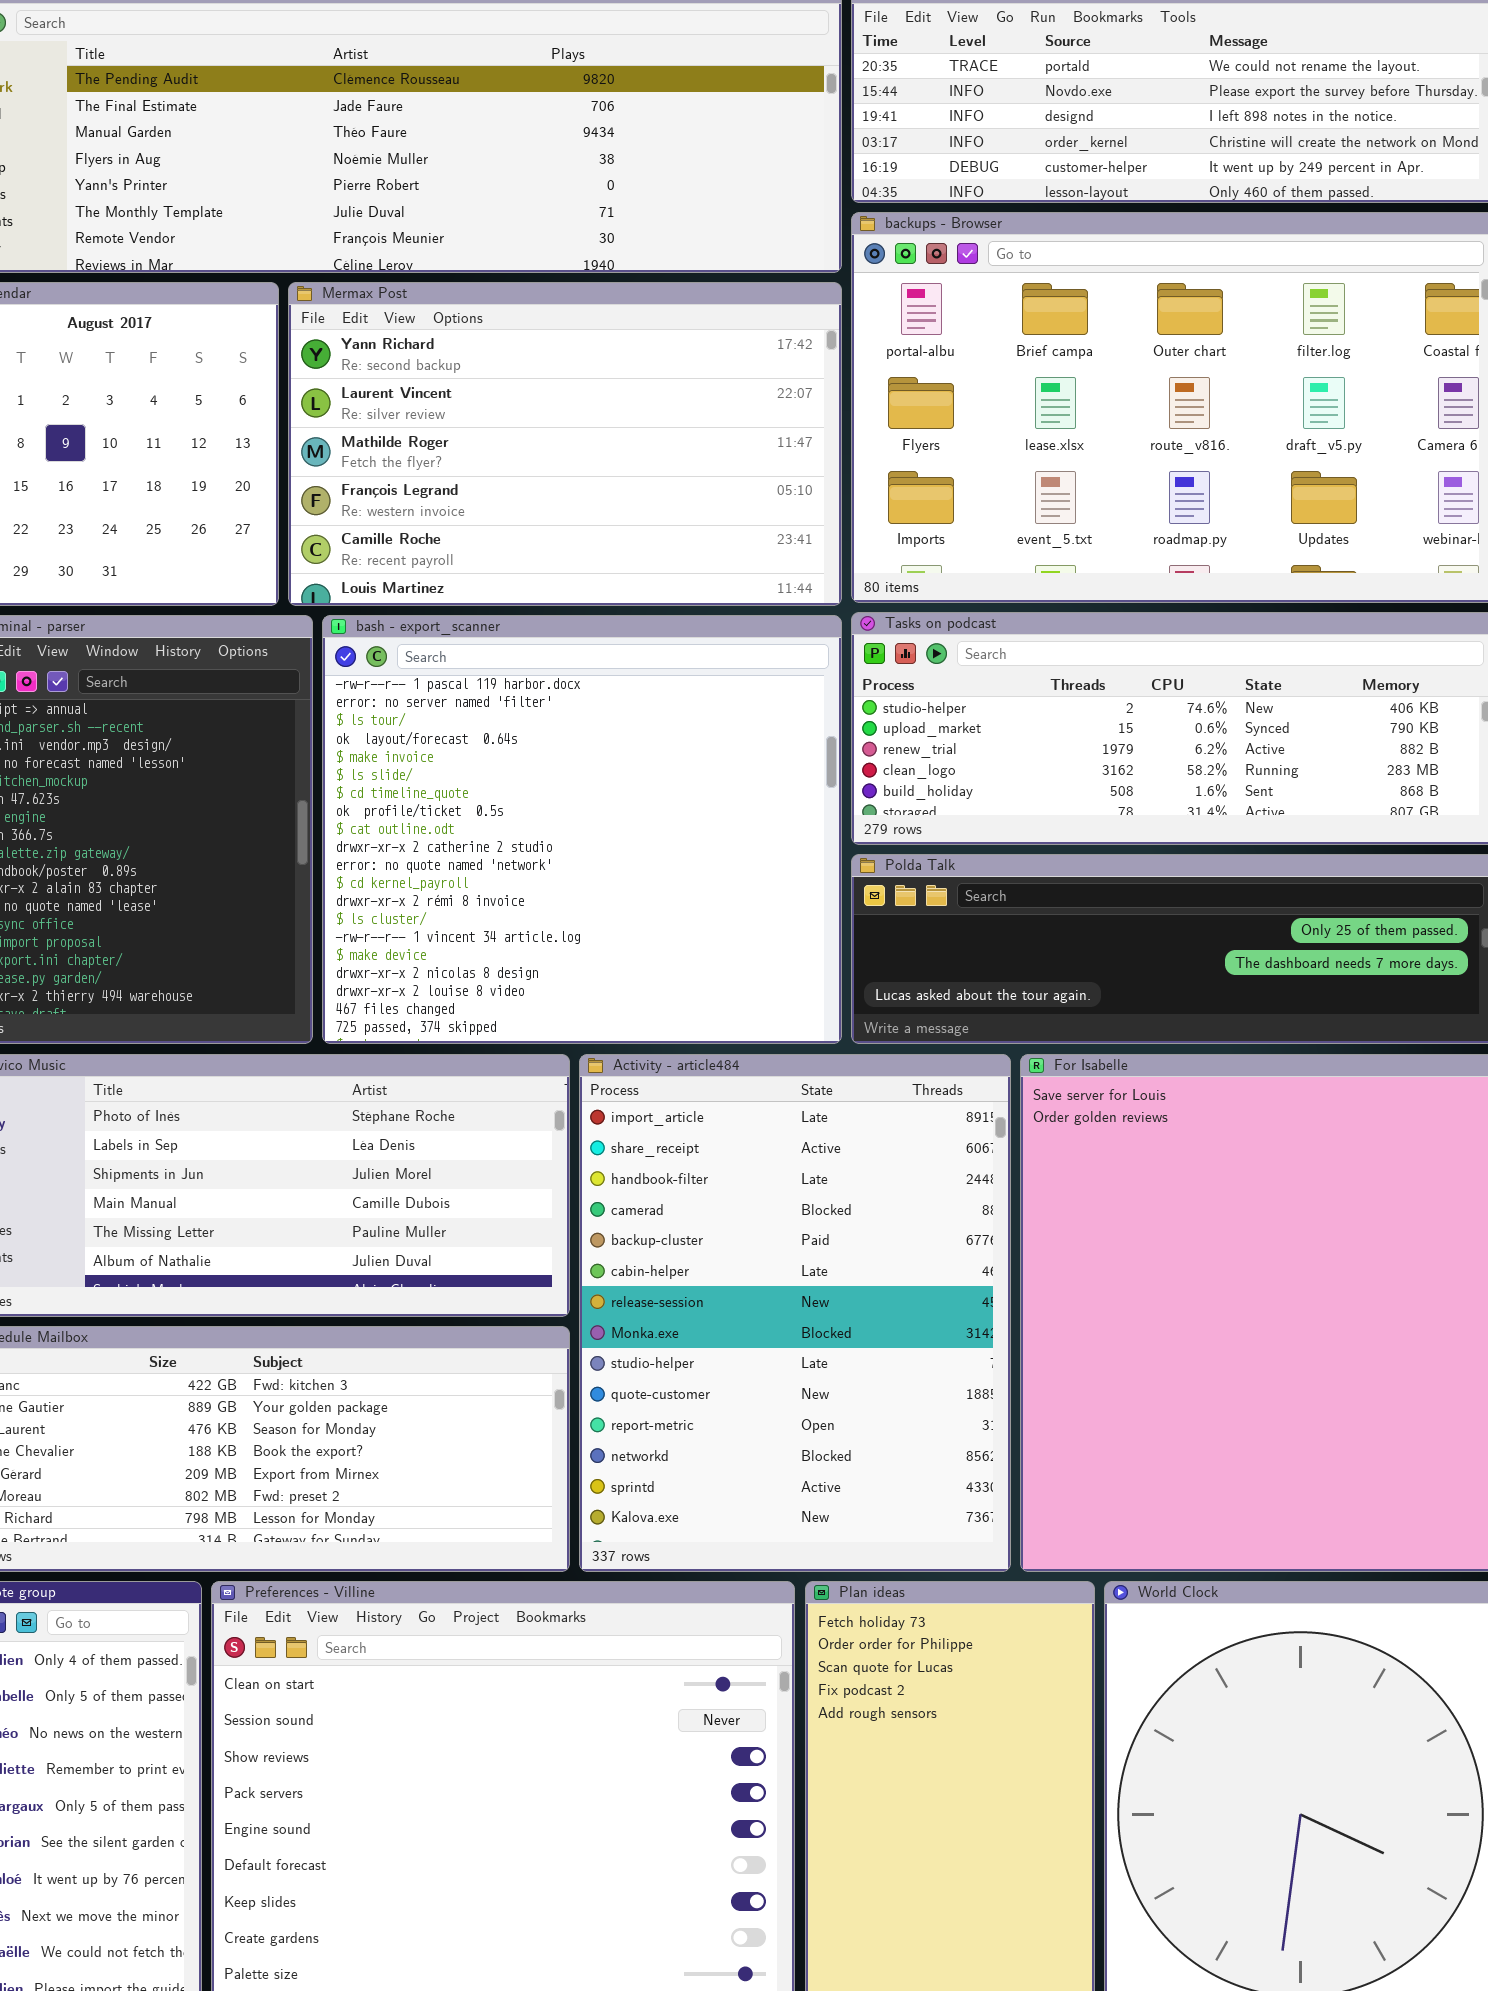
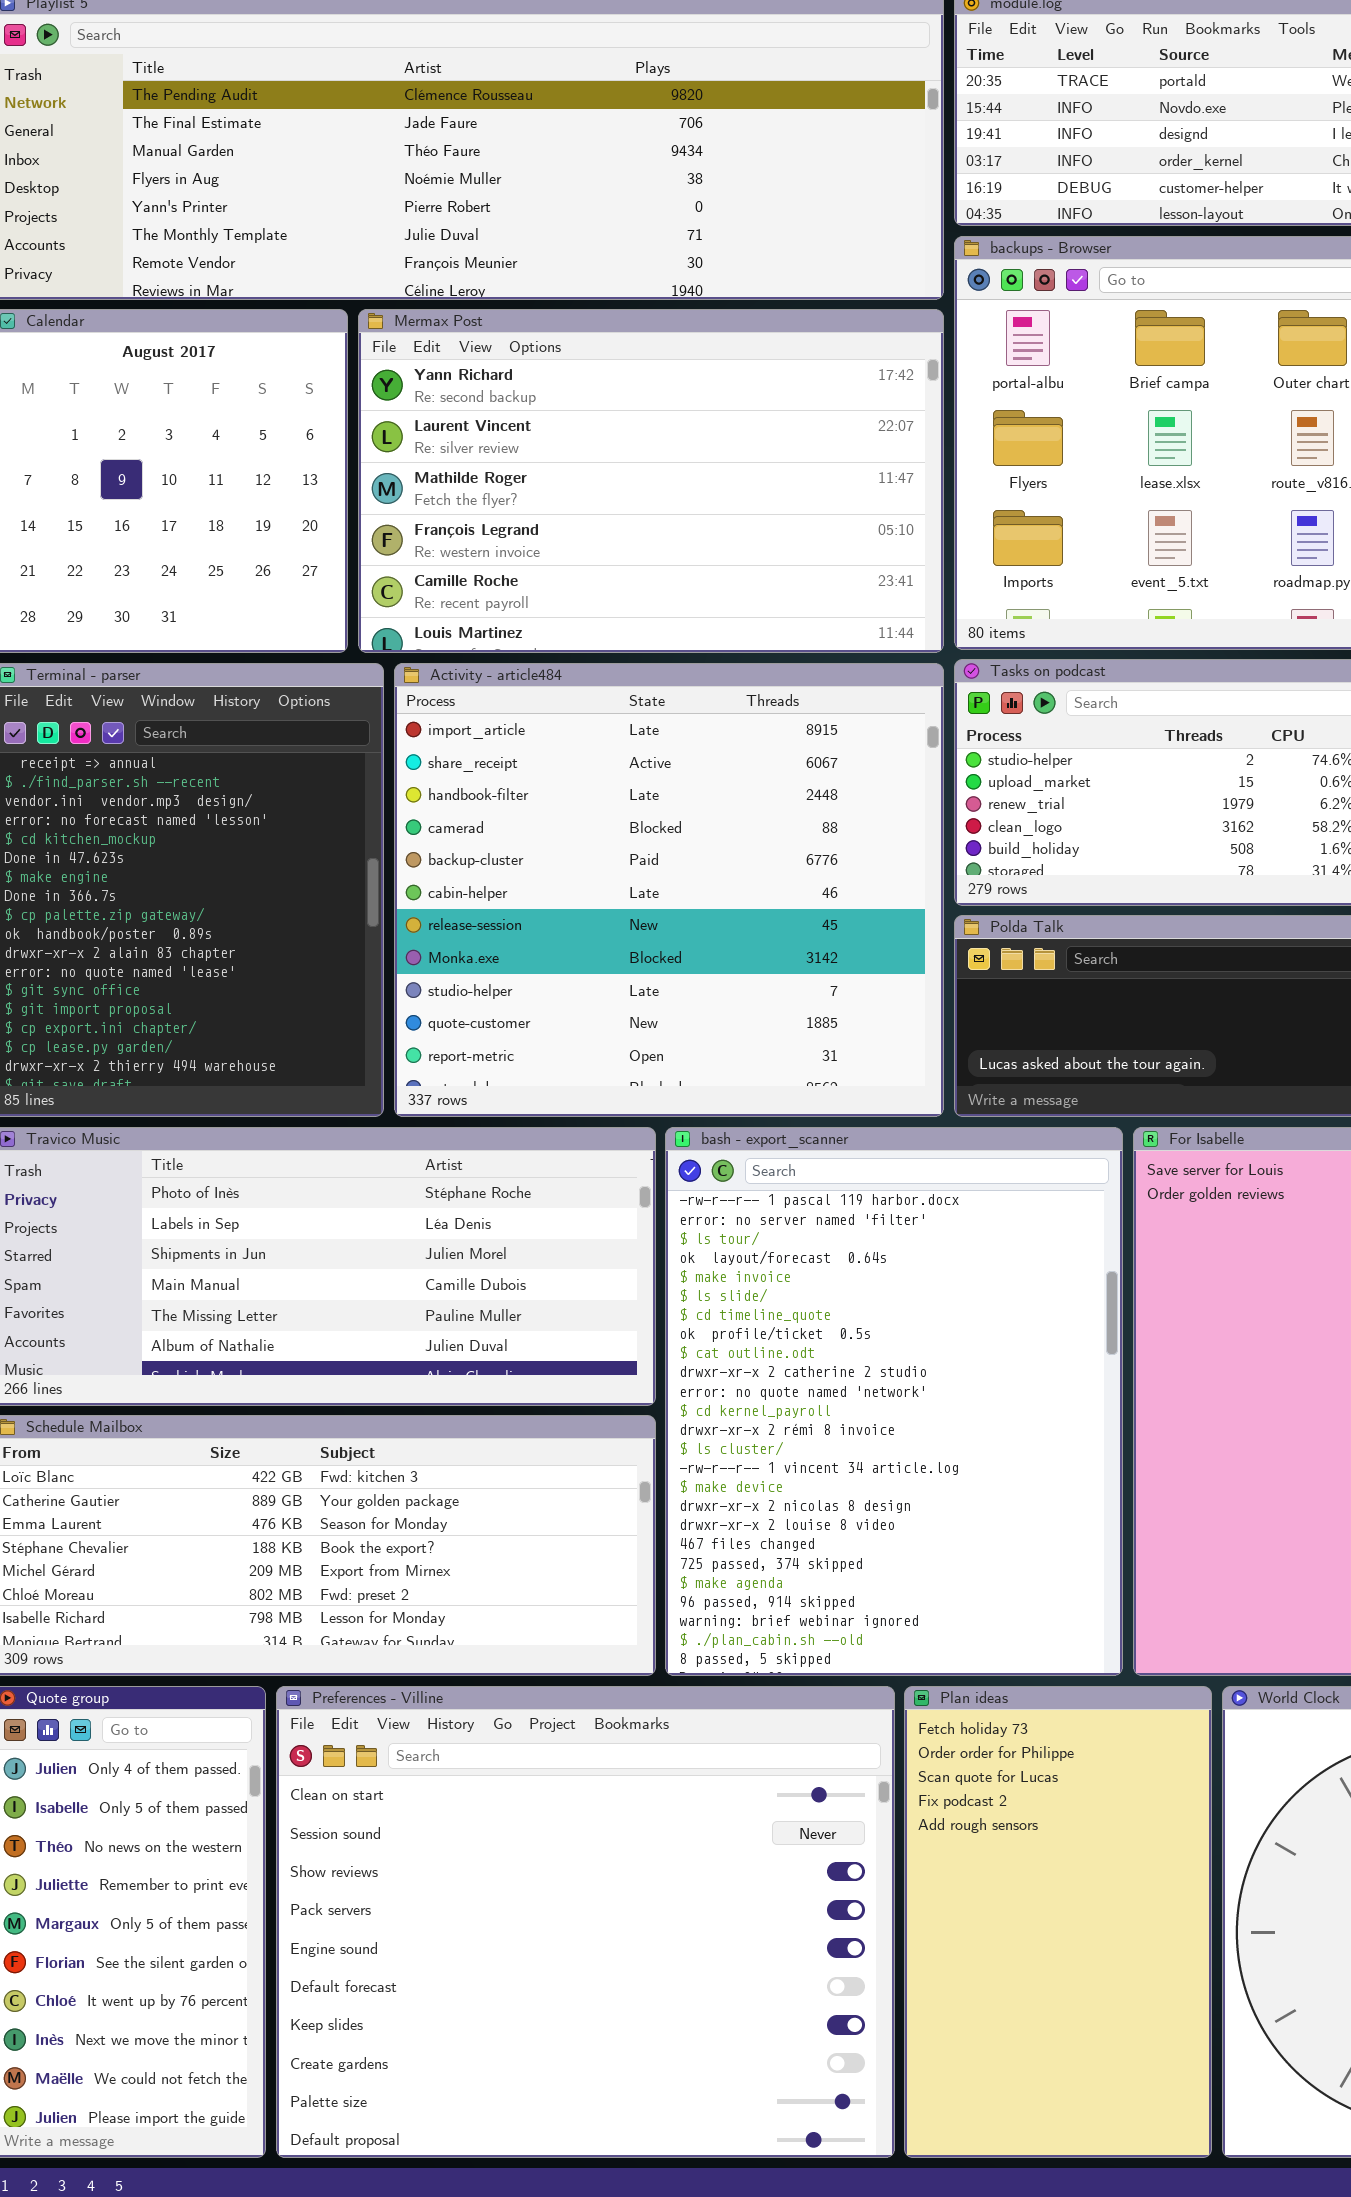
bash - export_scanner: [322,615,842,1044] -> [665,1127,1123,1676], moved, resized
Activity - article484: [579,1054,1011,1572] -> [394,663,944,1117], moved, resized

